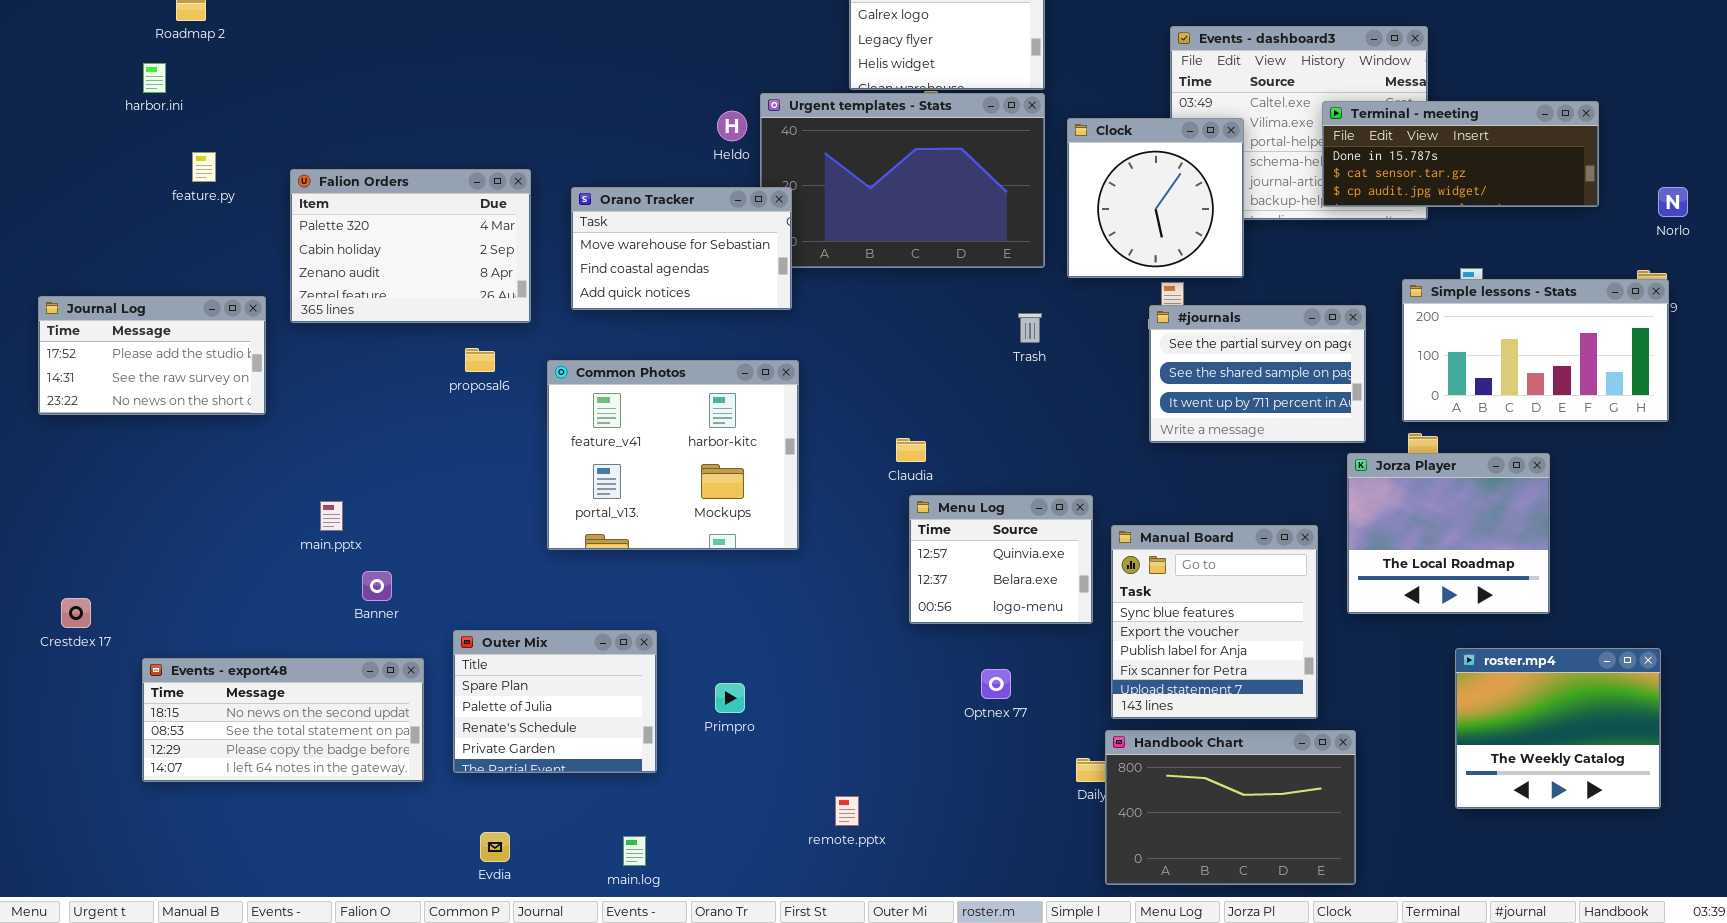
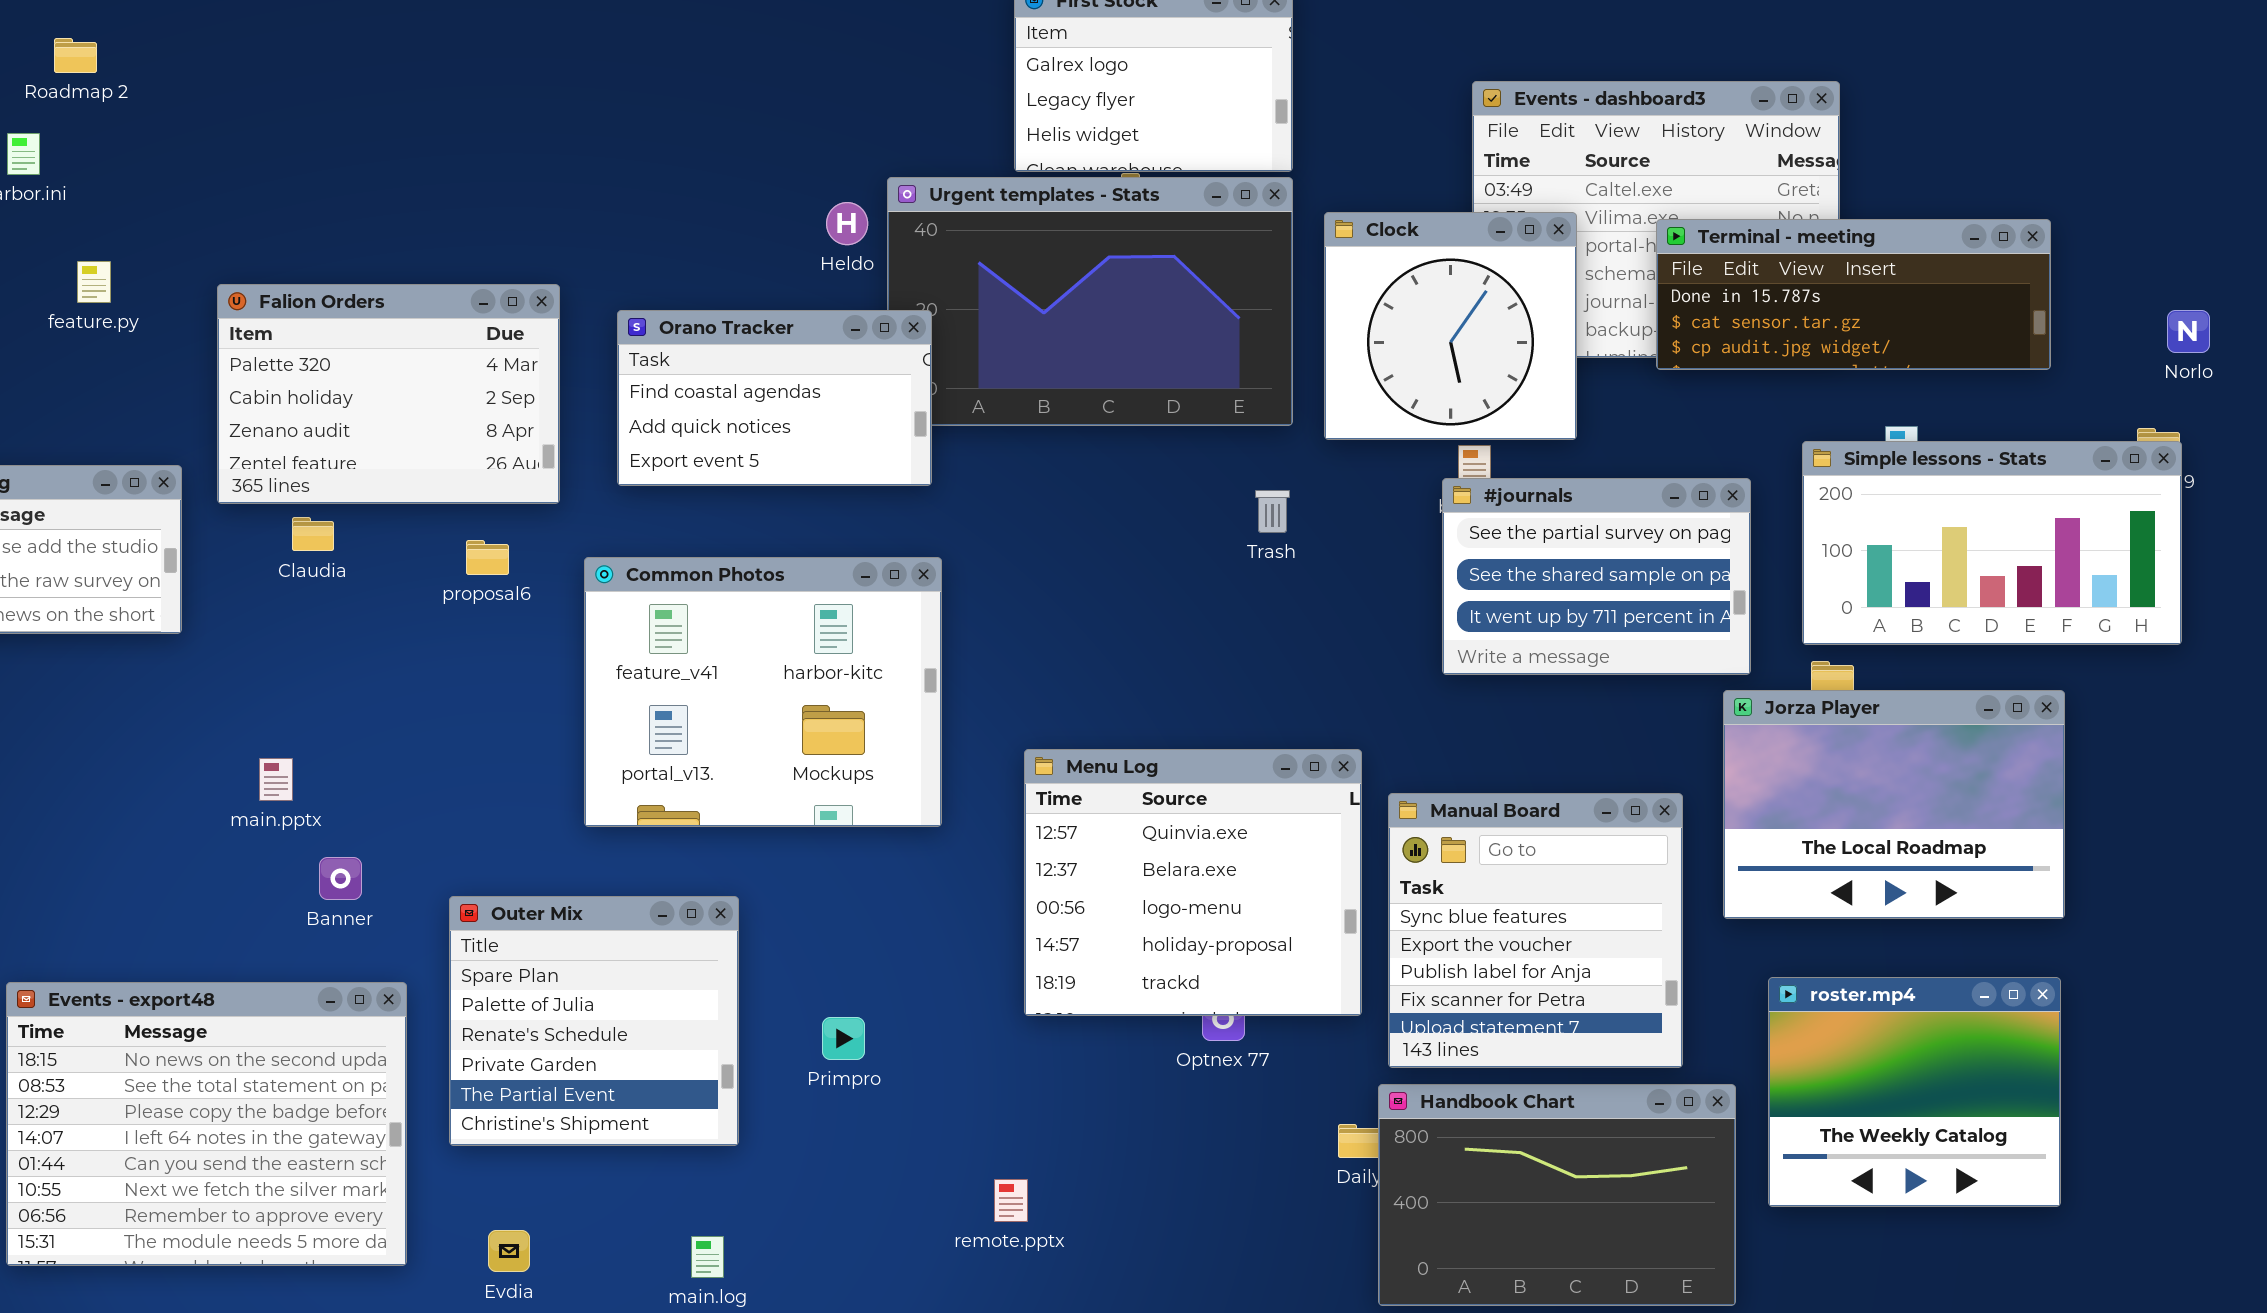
Terminal - meeting: [1322,101,1599,207] -> [1656,219,2051,370], moved
Orano Tracker: [571,187,792,310] -> [617,310,932,486], scrolled down 1 row
Claudia: [896,438,926,462] -> [292,517,334,551], moved
Jorza Player: [1347,453,1550,614] -> [1723,690,2065,919], resized
Menu Log: [909,495,1093,624] -> [1024,749,1362,1016], resized
Outer Mix: [453,630,657,773] -> [449,896,739,1146], resized
roster.mp4: [1455,648,1661,809] -> [1768,977,2061,1207], moved
Events - export48: [142,658,424,782] -> [6,982,407,1266], resized

